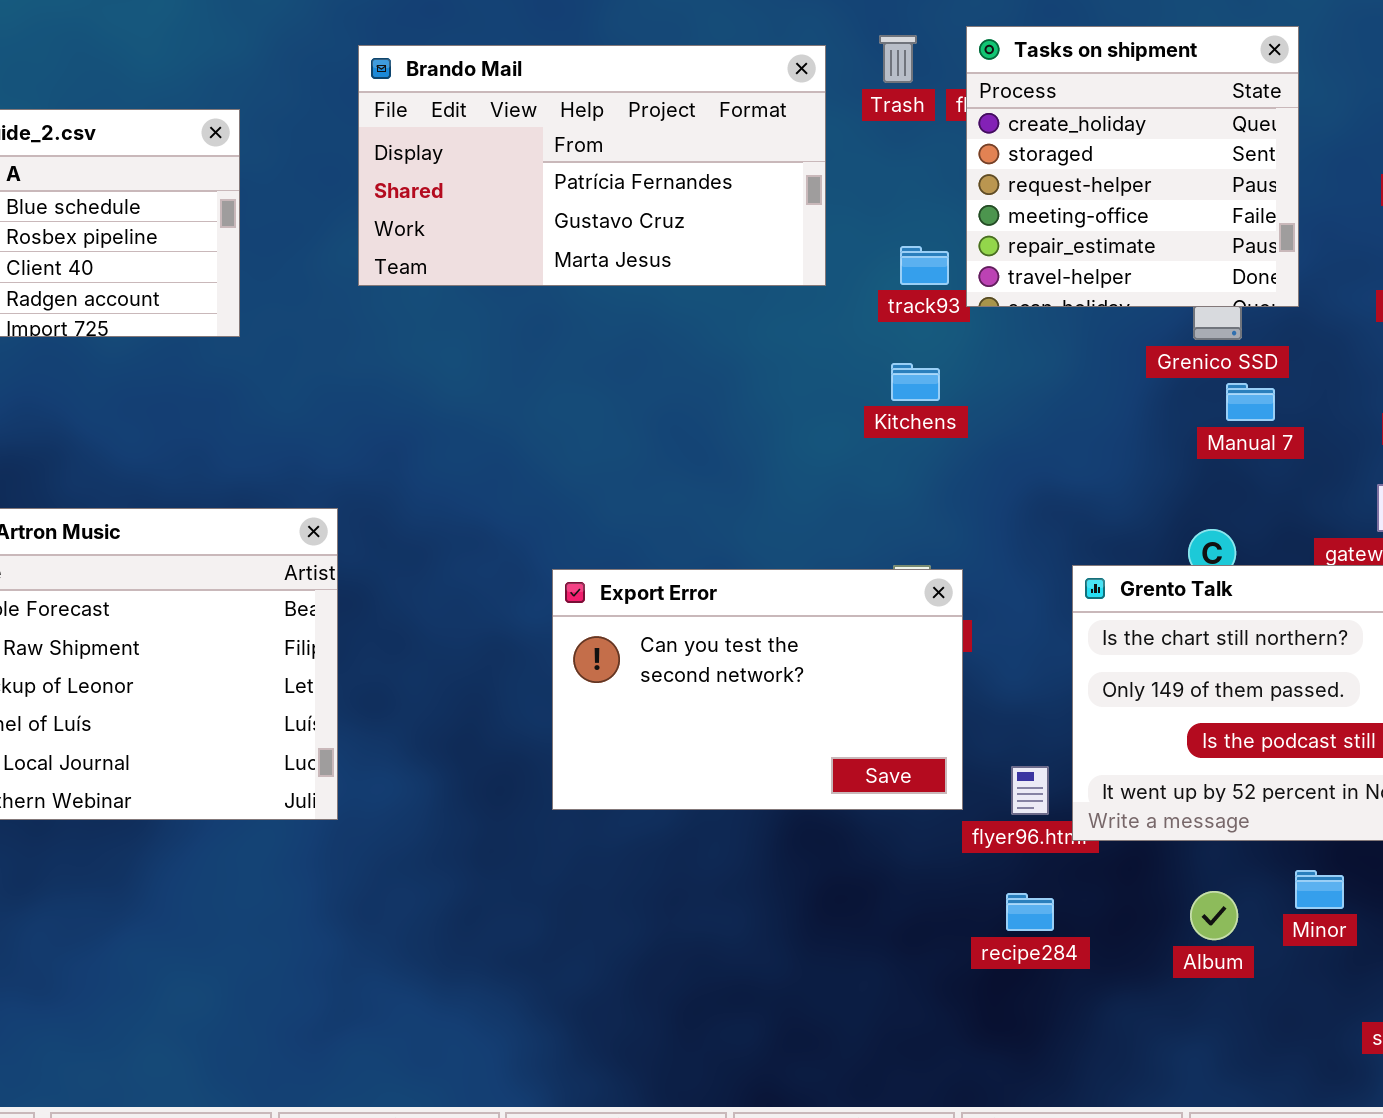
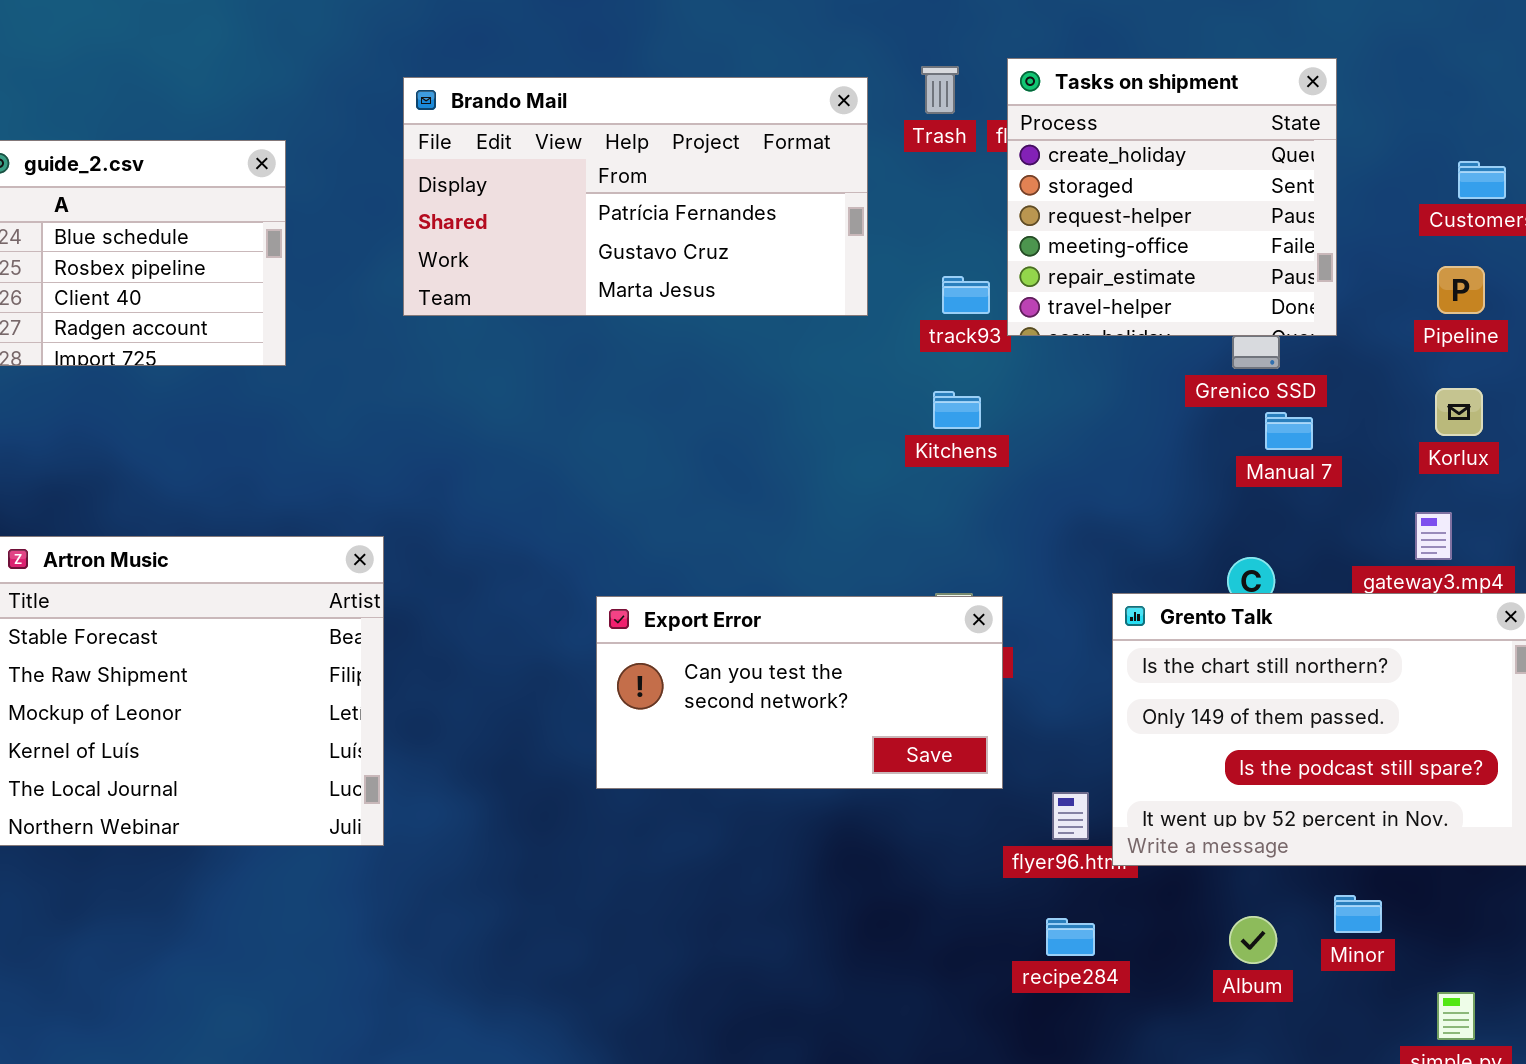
Export Error: [552,569,963,810] -> [596,596,1003,789], resized

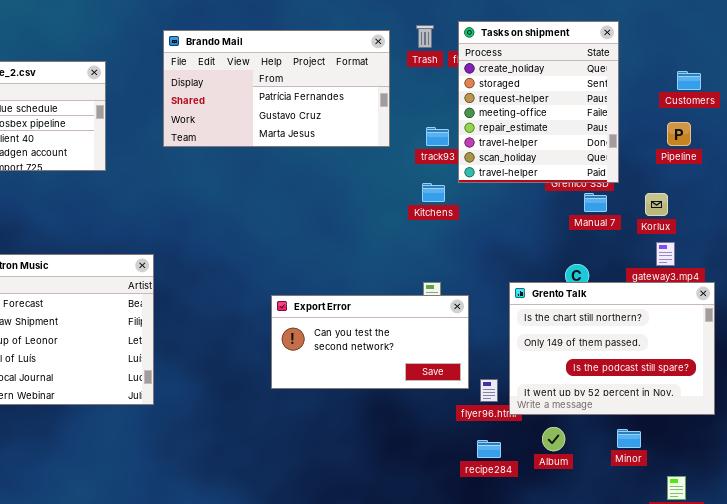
Tasks on shipment: [1007,58,1337,336] -> [458,21,619,183], resized
Korlux: [1435,388,1483,436] -> [645,193,668,216], moved
Export Error: [596,596,1003,789] -> [271,295,469,389], moved
Album: [1229,916,1277,964] -> [542,427,565,451], moved

